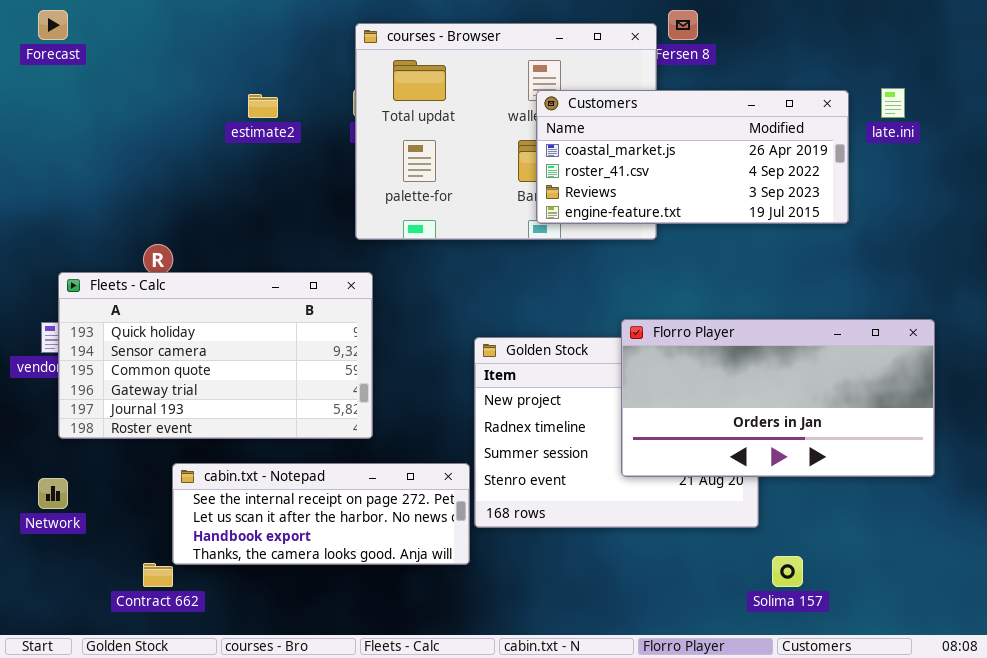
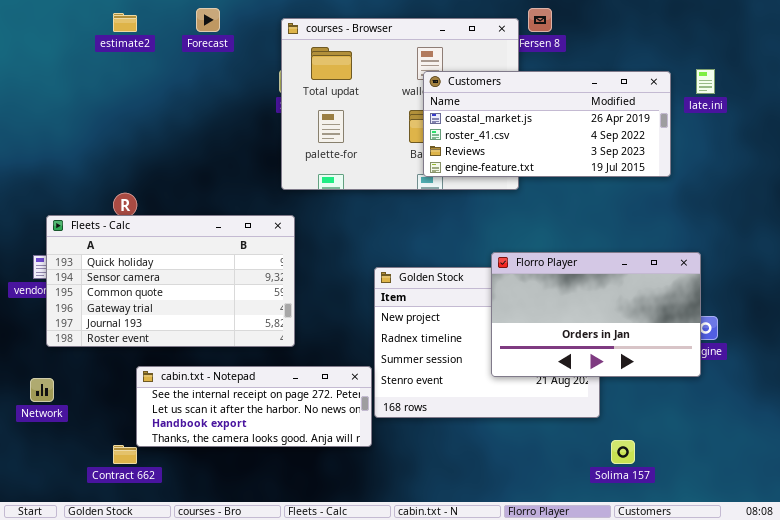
Forecast: [38,10,68,40] -> [196,8,220,32], moved
estimate2: [248,94,278,118] -> [113,13,137,32], moved
Florro Player: [621,319,935,477] -> [491,252,701,377], resized

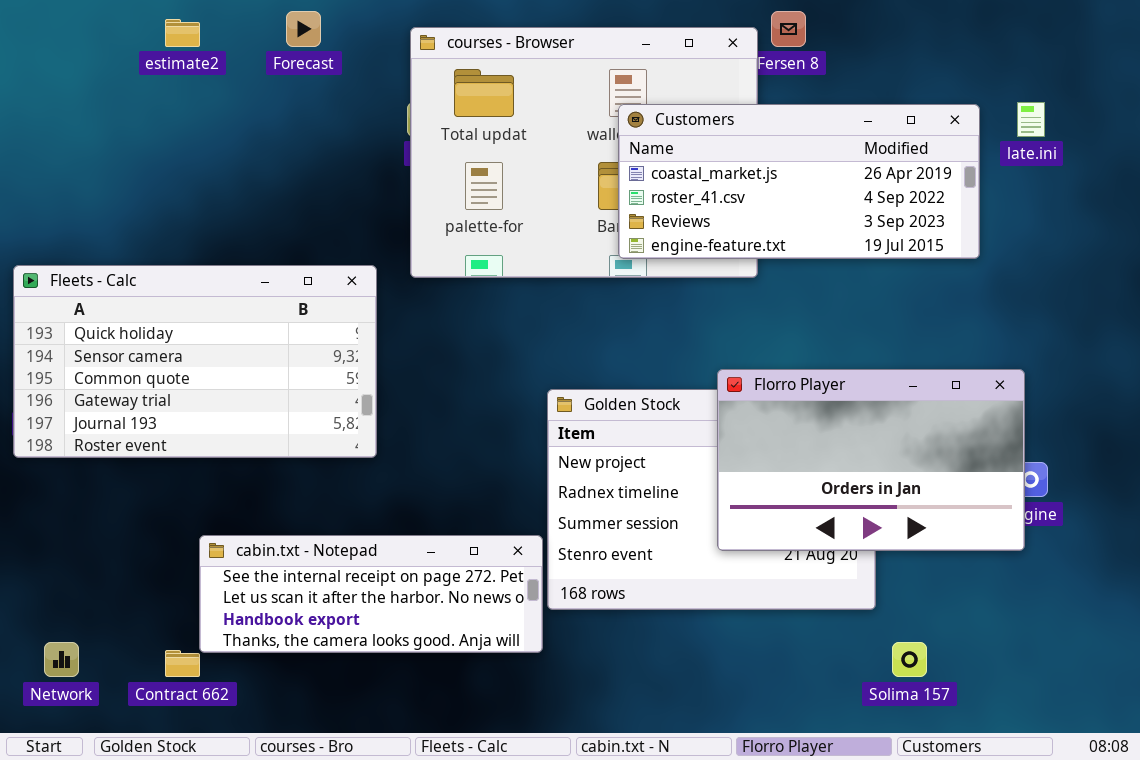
Fleets - Calc: [46,215,295,347] -> [13,265,377,458], moved
Network: [30,378,54,402] -> [44,642,79,677], moved

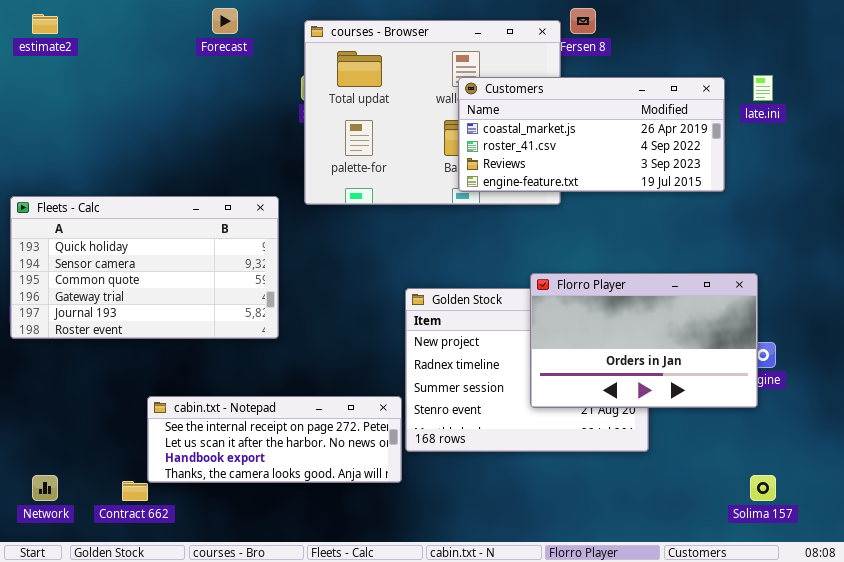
estimate2: [165,19,200,47] -> [32,14,58,34], moved
Solima 157: [892,642,927,677] -> [750,475,776,501], moved

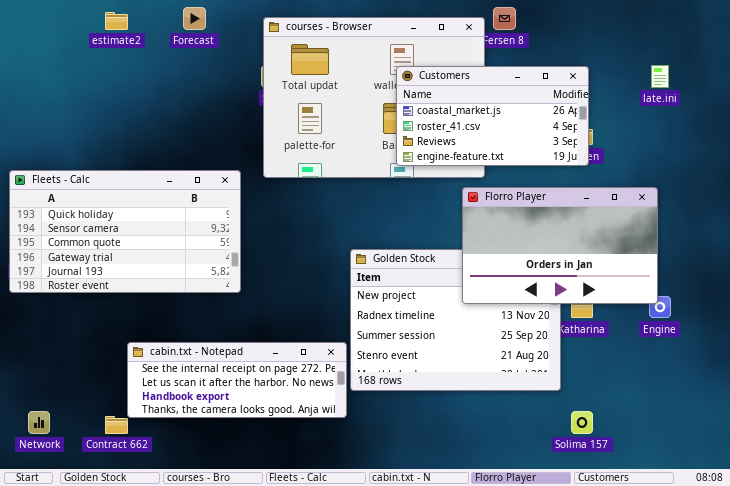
estimate2: [32,14,58,34] -> [105,12,128,30], moved
Customers: [458,77,725,192] -> [396,66,589,166], resized
Florro Player: [530,273,758,408] -> [462,187,658,304], moved
Solima 157: [750,475,776,501] -> [571,411,593,434], moved

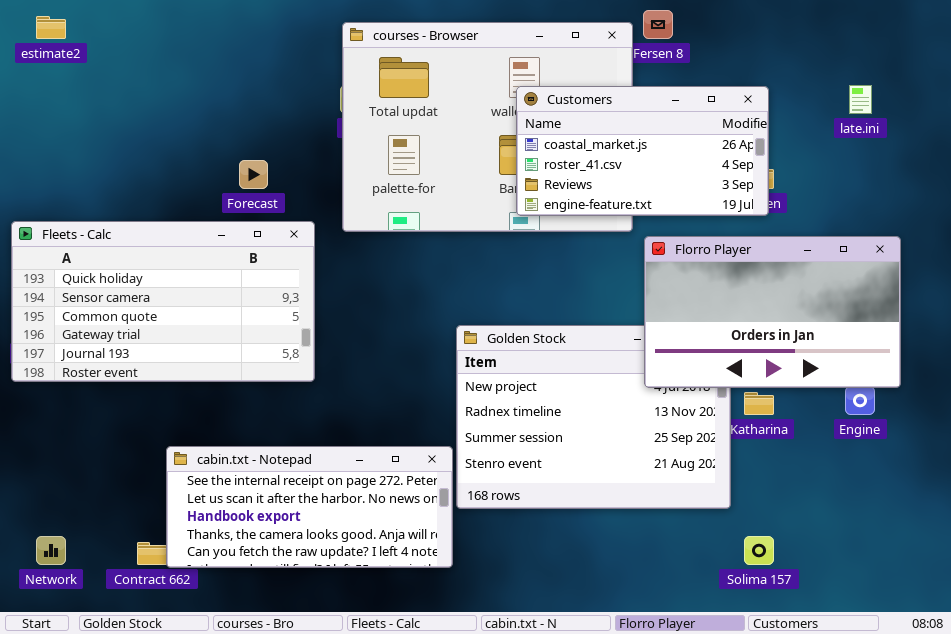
Forecast: [183,7,206,30] -> [239,160,268,189], moved
estimate2: [105,12,128,30] -> [36,16,66,39], moved
Florro Player: [462,187,658,304] -> [644,236,901,388], moved
cabin.txt - Notepad: [127,342,347,418] -> [166,446,453,568], resized

